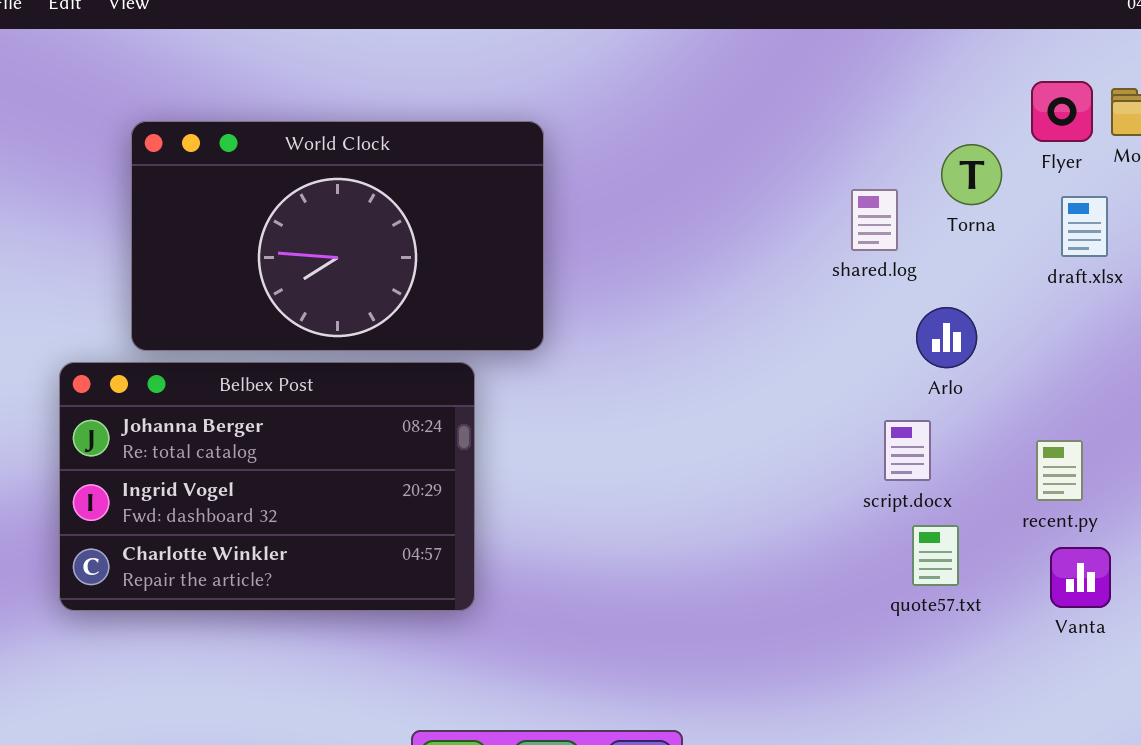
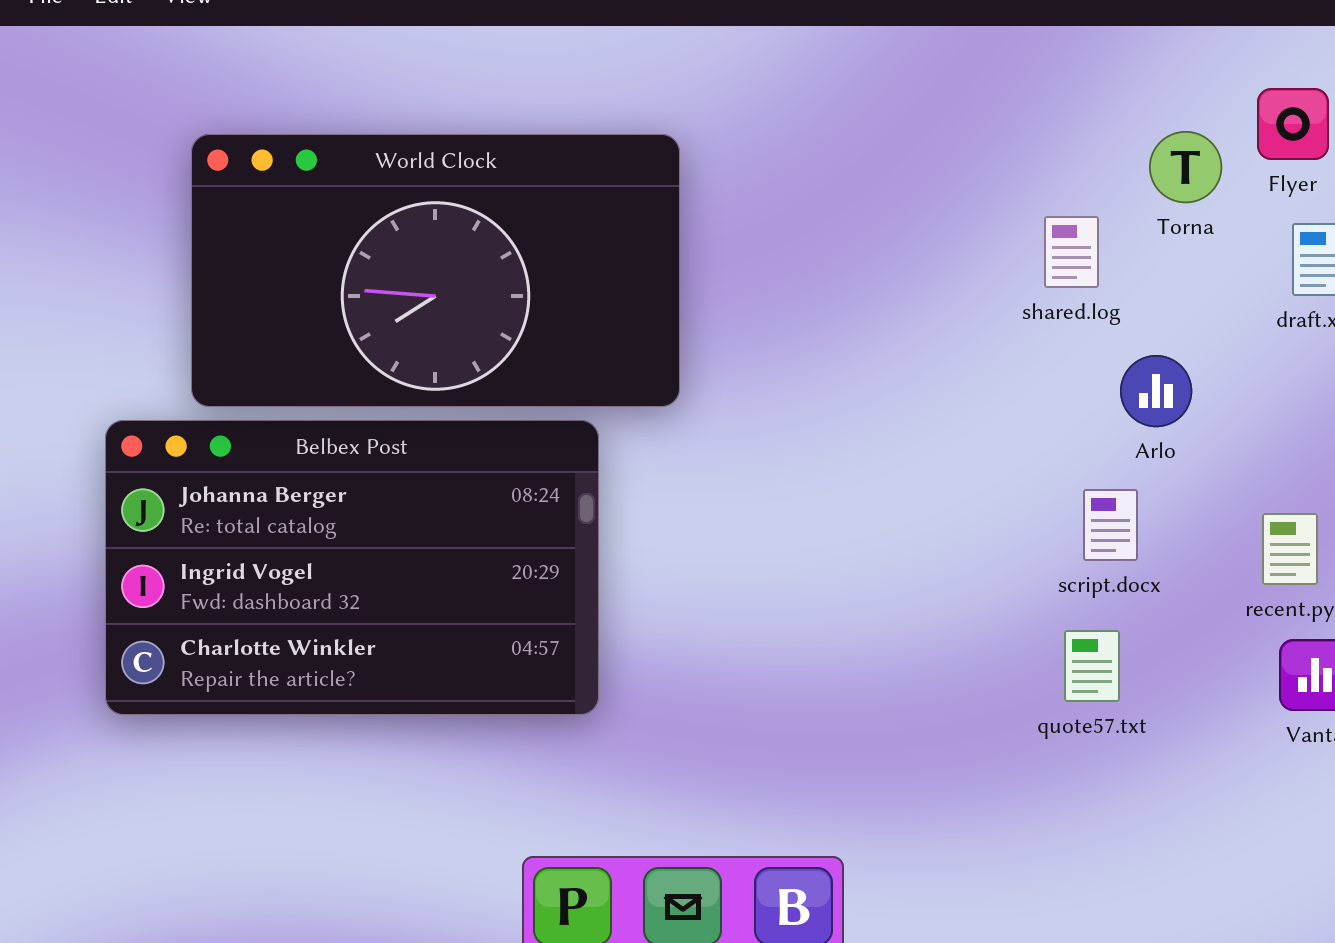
Torna: [941,144,1002,205] -> [1149,131,1222,203], moved
quote57.txt: [912,525,959,586] -> [1064,630,1120,702], moved

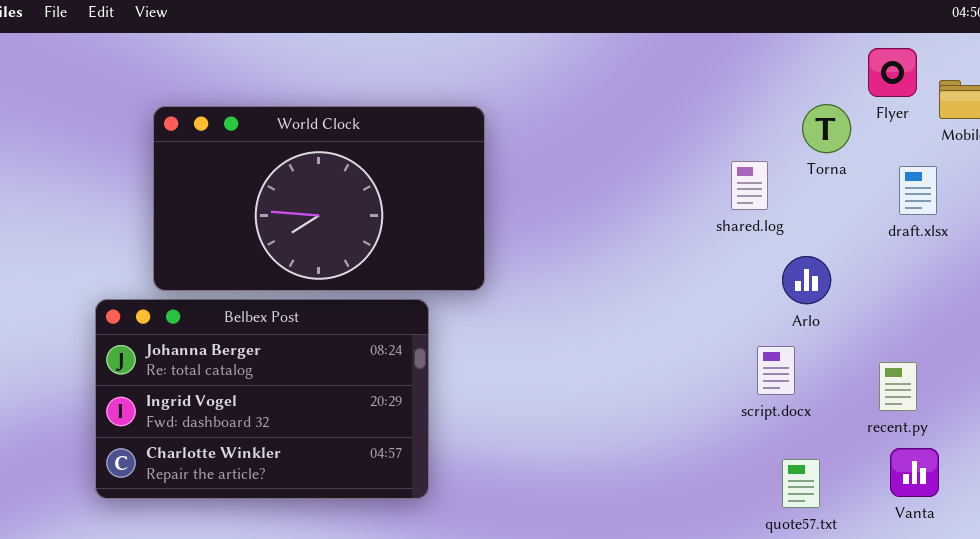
Flyer: [1257,88,1329,160] -> [868,48,917,97], moved
quote57.txt: [1064,630,1120,702] -> [782,459,820,508], moved

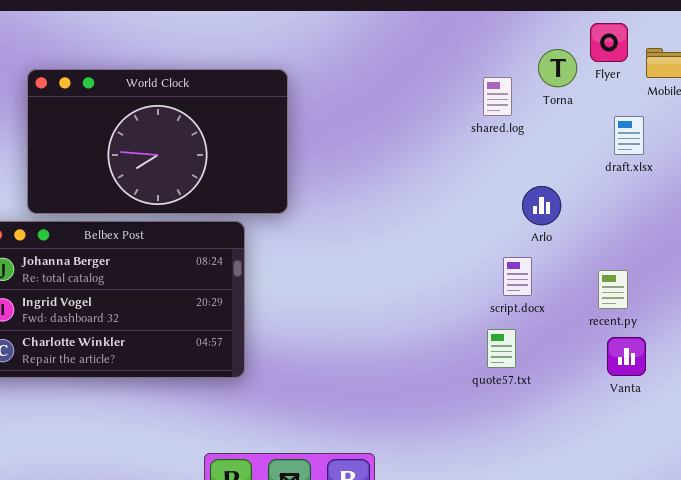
Torna: [802,104,851,153] -> [538,49,577,87], moved
shared.log: [731,161,768,210] -> [483,77,512,116], moved
quote57.txt: [782,459,820,508] -> [487,329,516,368], moved

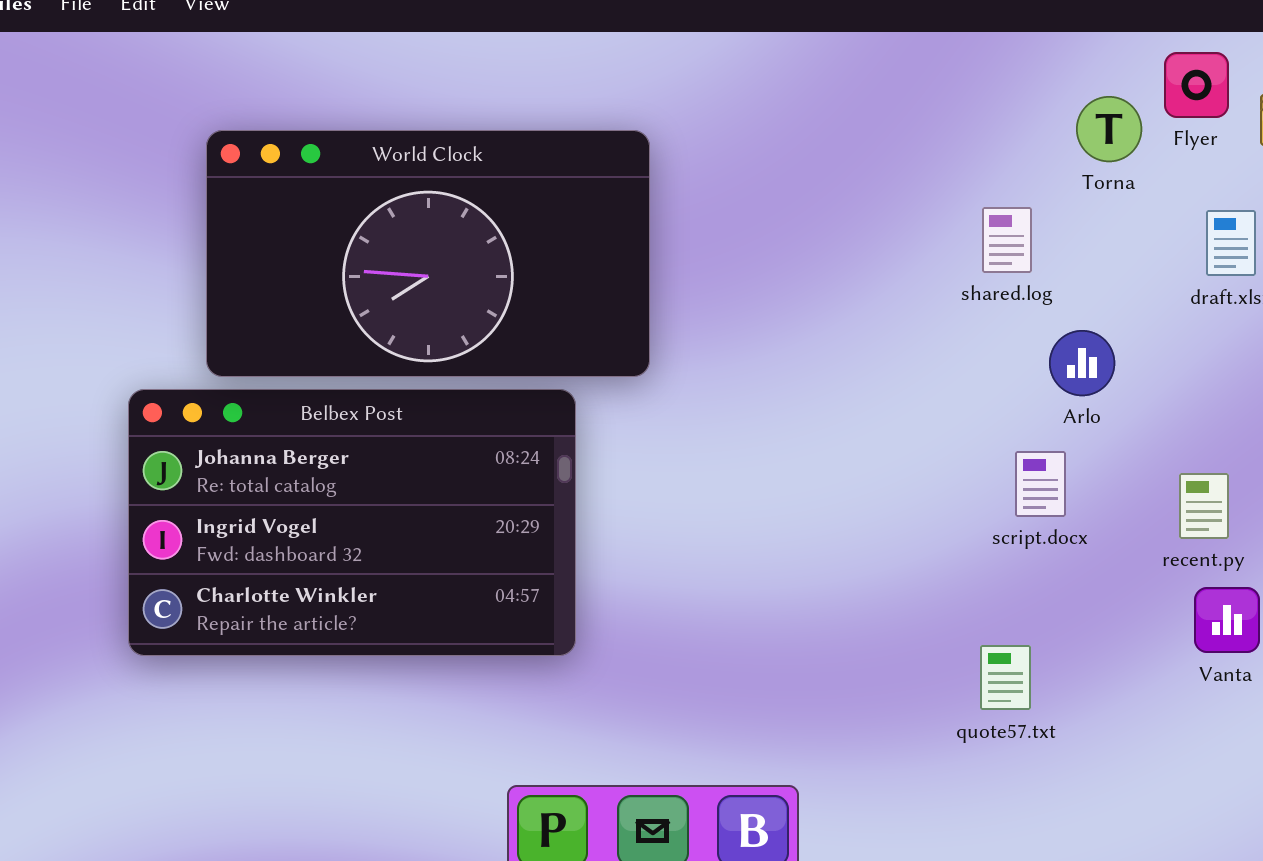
shared.log: [483,77,512,116] -> [982,207,1032,273], moved
quote57.txt: [487,329,516,368] -> [980,645,1031,710], moved

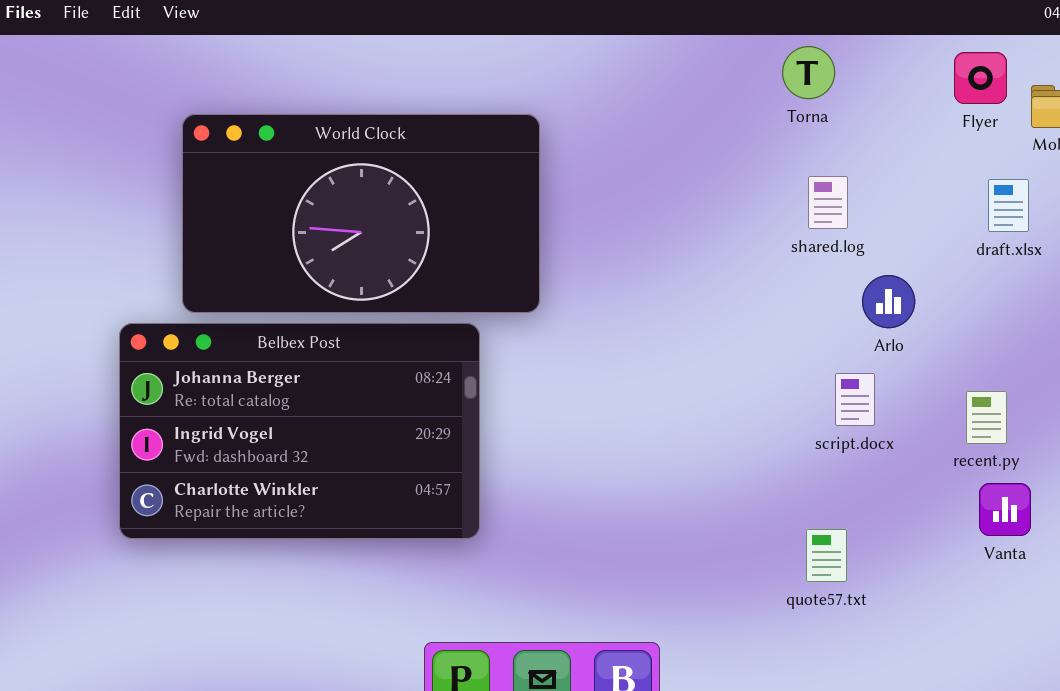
Torna: [1076,96,1142,162] -> [782,46,835,99], moved

